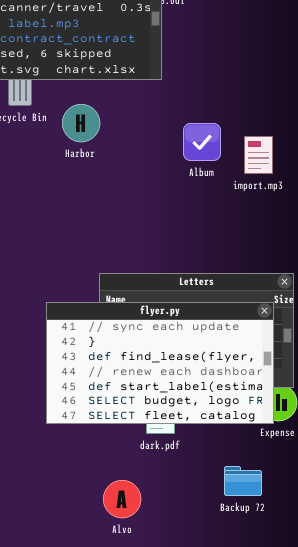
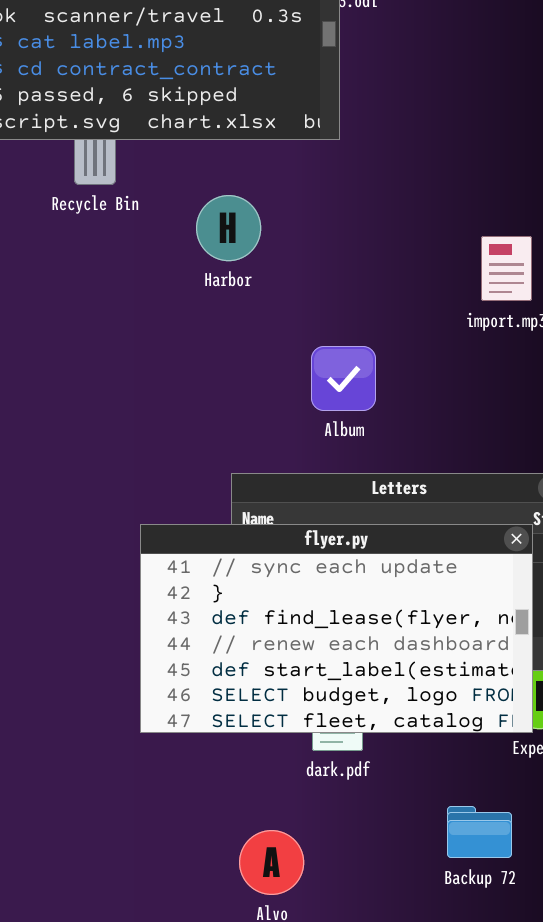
Harbor: [62,104,100,142] -> [196,195,261,261], moved
Album: [183,123,221,161] -> [311,346,376,411], moved

